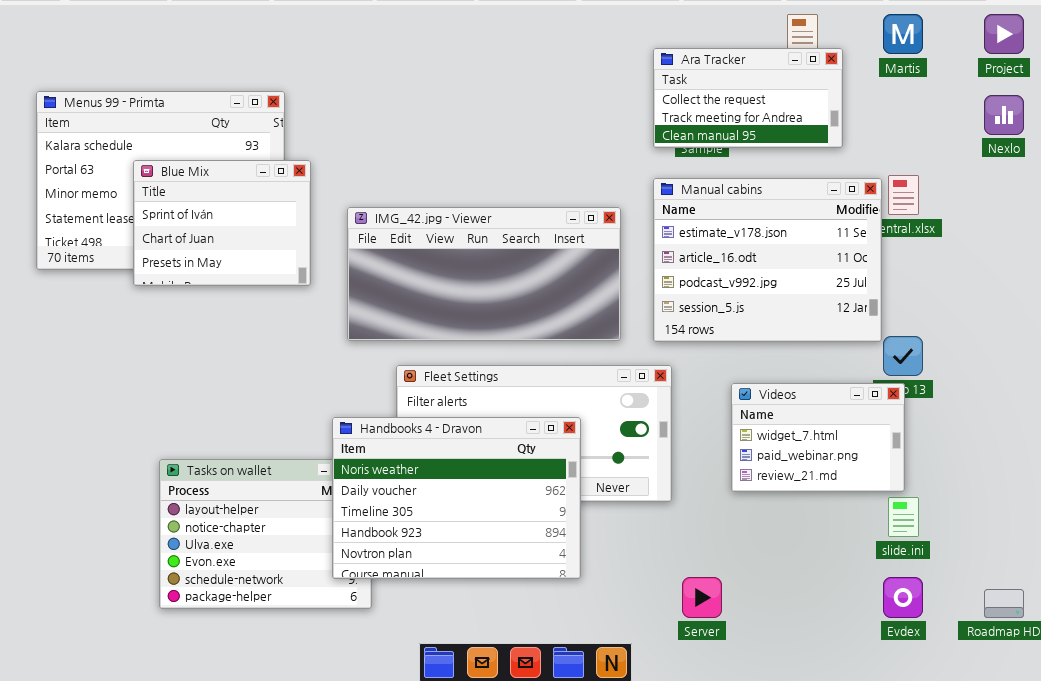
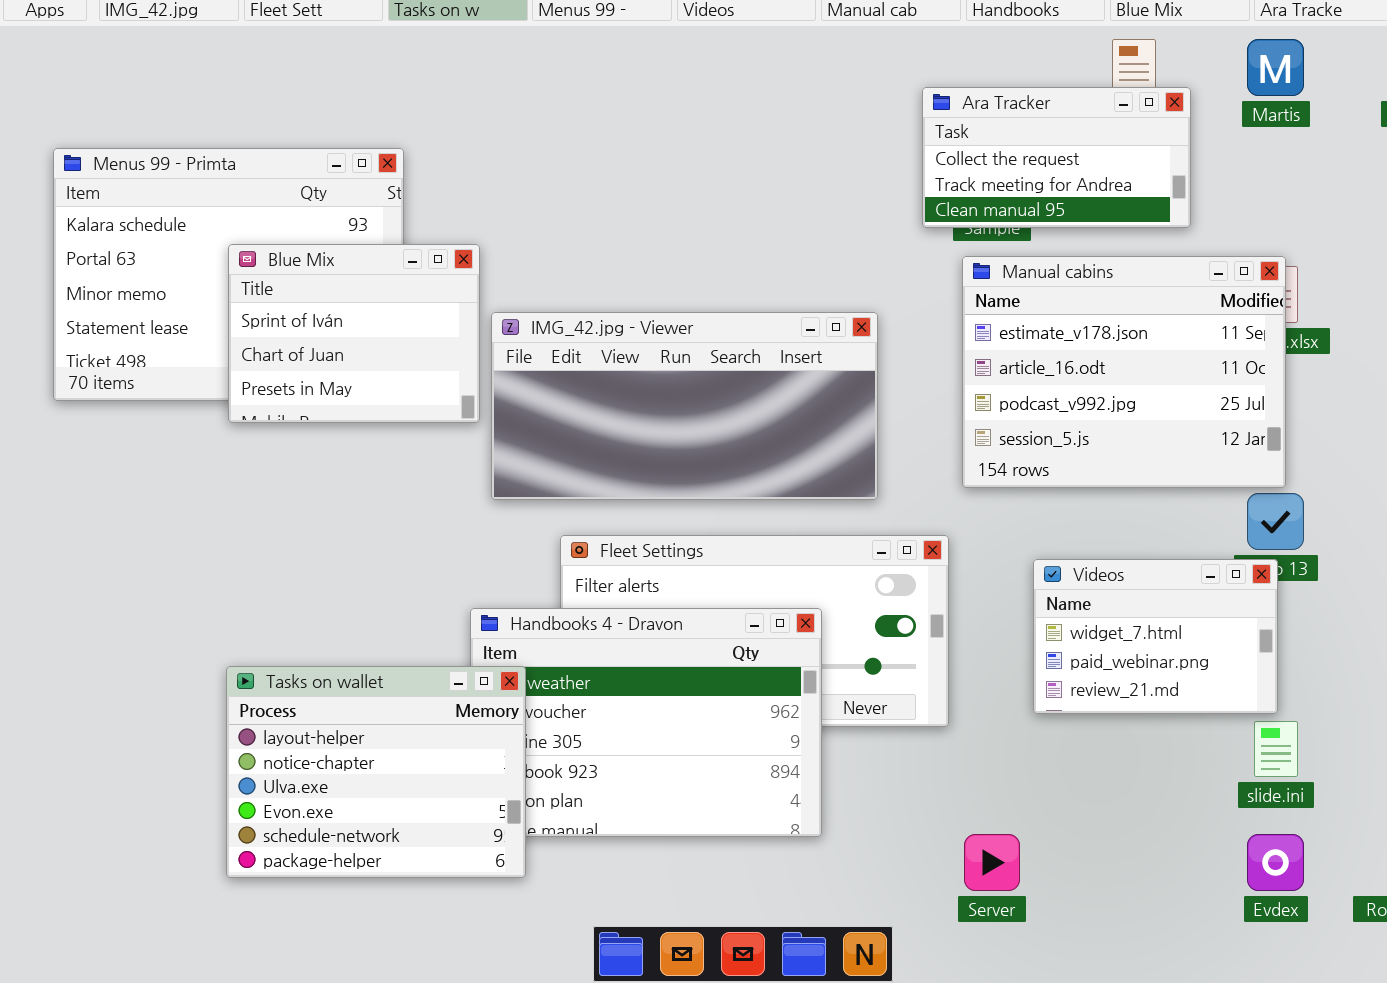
Blue Mix: [133,160,311,286] -> [228,244,480,423], moved
Manual cabins: [653,178,882,342] -> [962,256,1286,488], moved
Tasks on wallet: [159,459,372,609] -> [226,666,526,878], raised

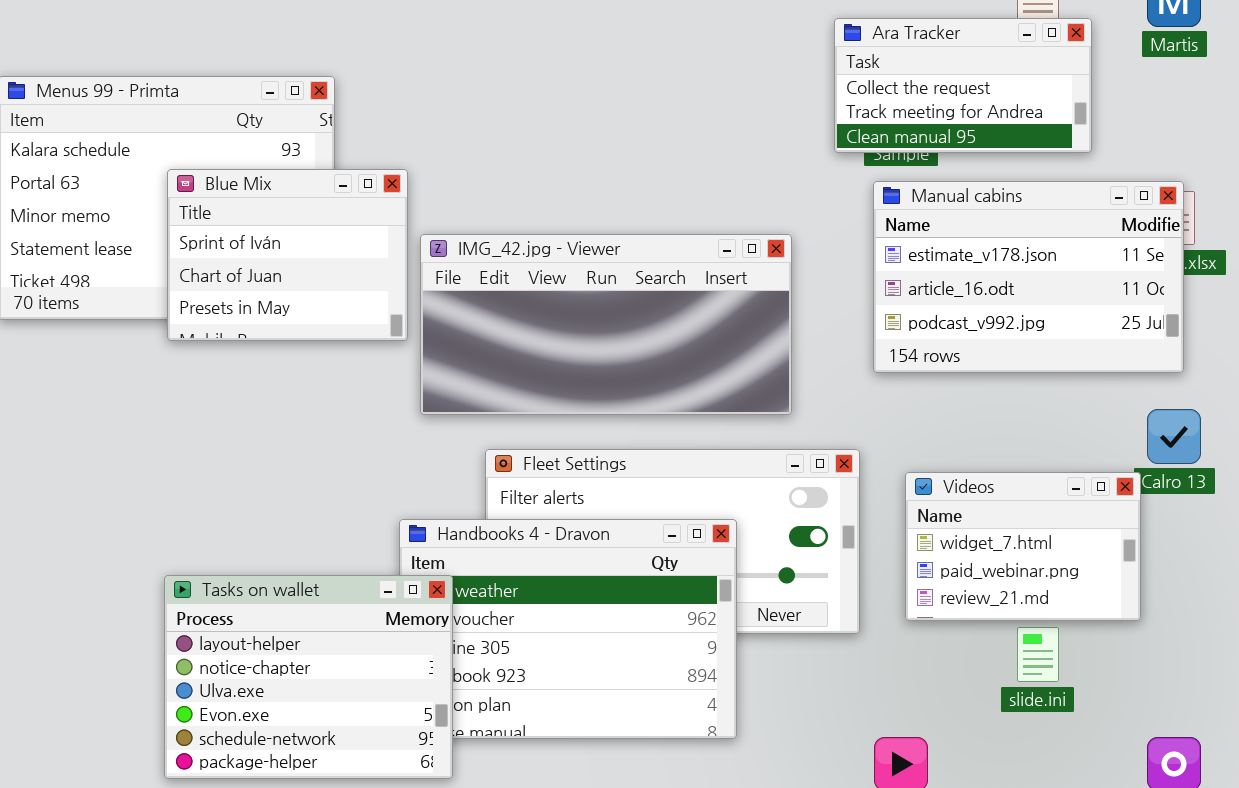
Manual cabins: [962,256,1286,488] -> [873,181,1184,373], resized
Videos: [1033,559,1278,714] -> [905,472,1141,621], moved
slide.ini: [1254,721,1298,777] -> [1017,627,1059,682], moved

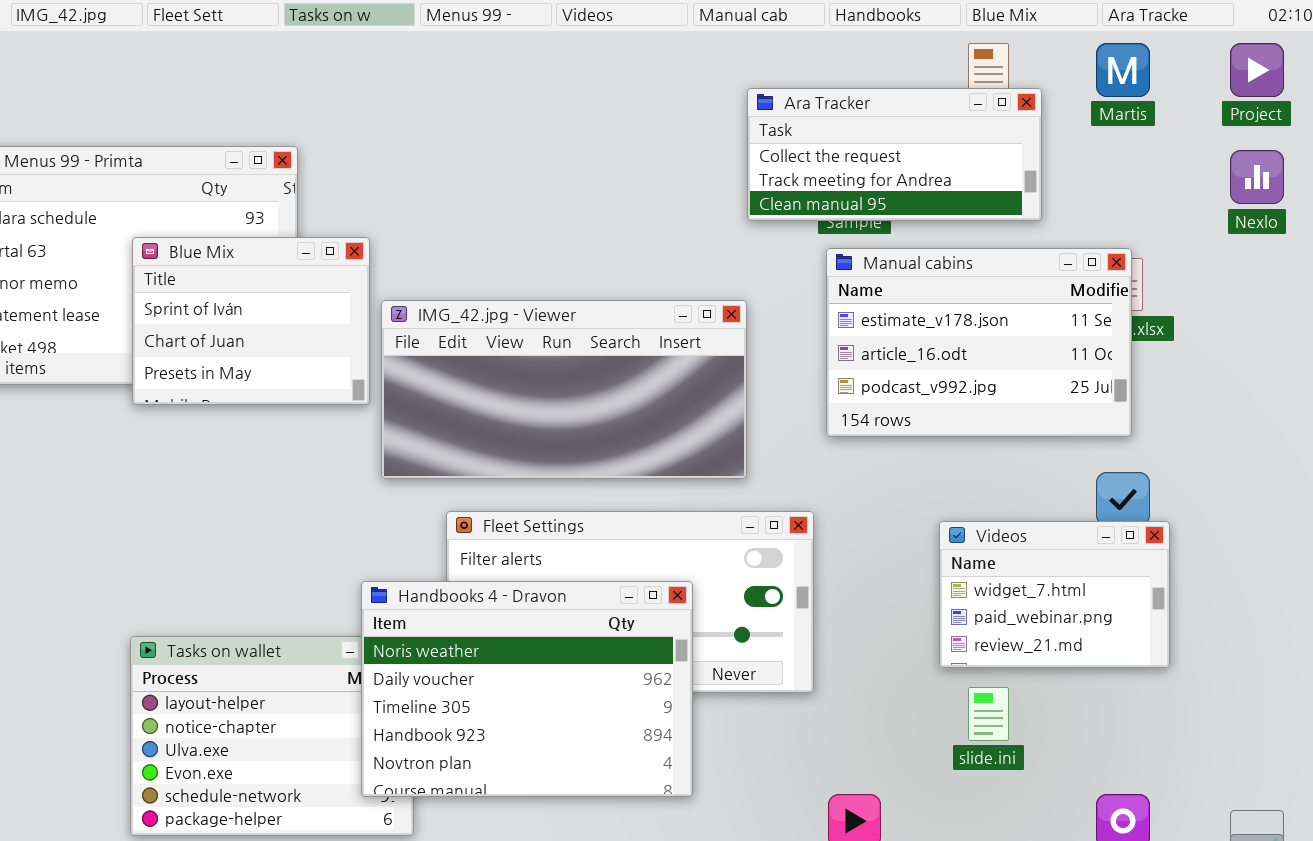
Ara Tracker: [834,18,1092,153] -> [747,88,1042,221], resized
Videos: [905,472,1141,621] -> [939,521,1170,668], moved
Handbooks 4 - Dravon: [399,519,737,739] -> [361,581,693,797], raised

